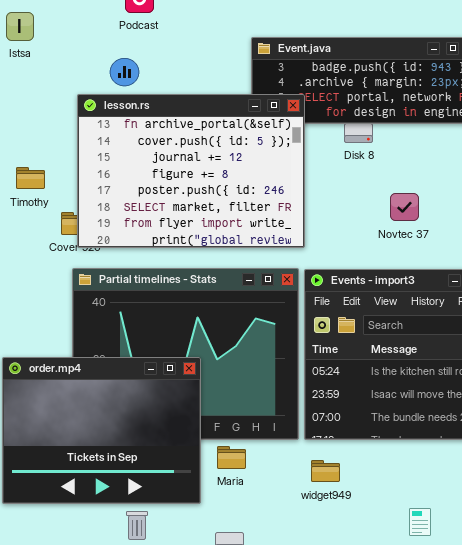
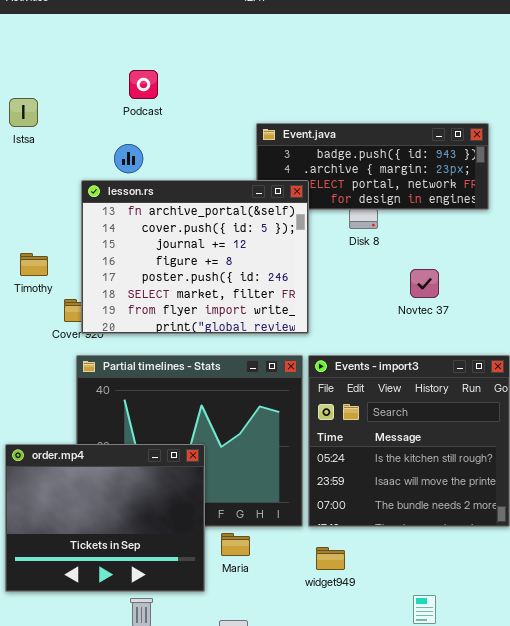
Novtec 37: [390,193,419,221] -> [410,269,439,298], moved

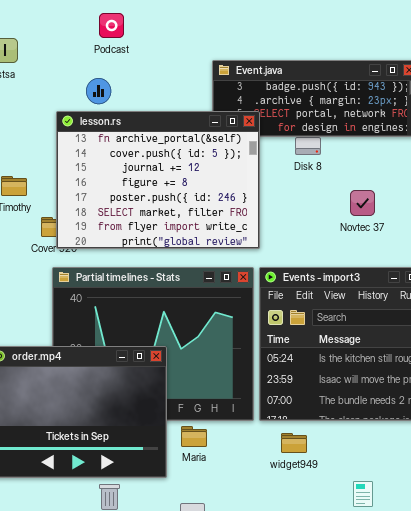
widget949: [316,547,345,570] -> [281,433,307,453], moved

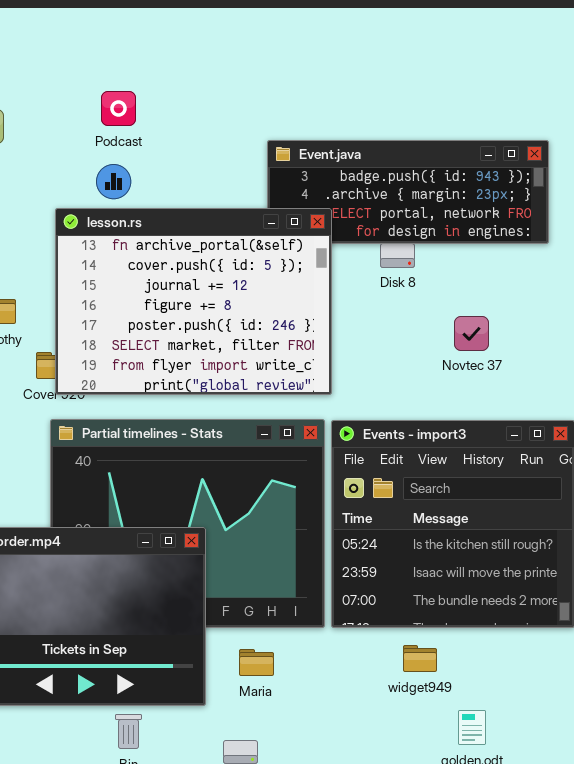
Podcast: [99,13,124,38] -> [101,91,136,126], moved
Maria: [181,426,207,447] -> [239,649,274,676], moved
widget949: [281,433,307,453] -> [403,645,437,672], moved

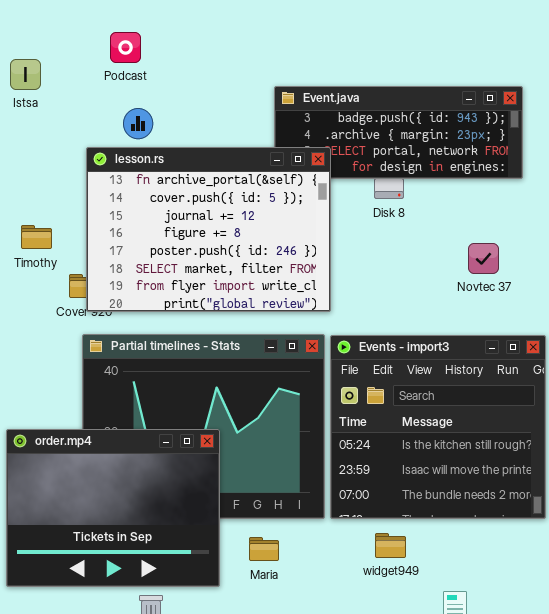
Podcast: [101,91,136,126] -> [110,32,141,63], moved
Novtec 37: [454,316,489,351] -> [468,243,499,274], moved
widget949: [403,645,437,672] -> [375,533,406,558], moved

